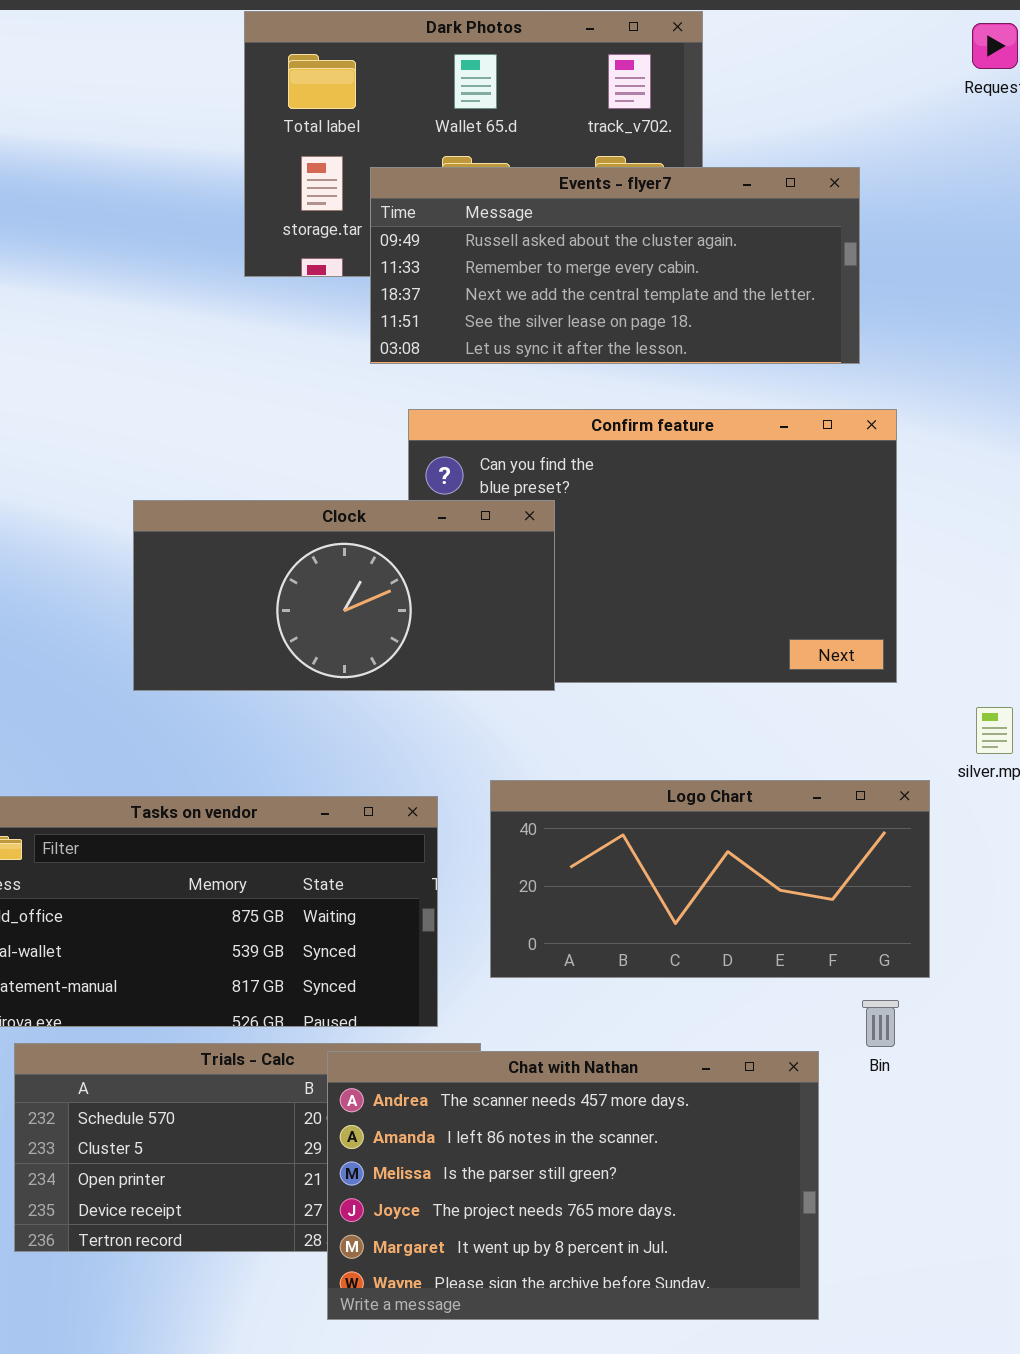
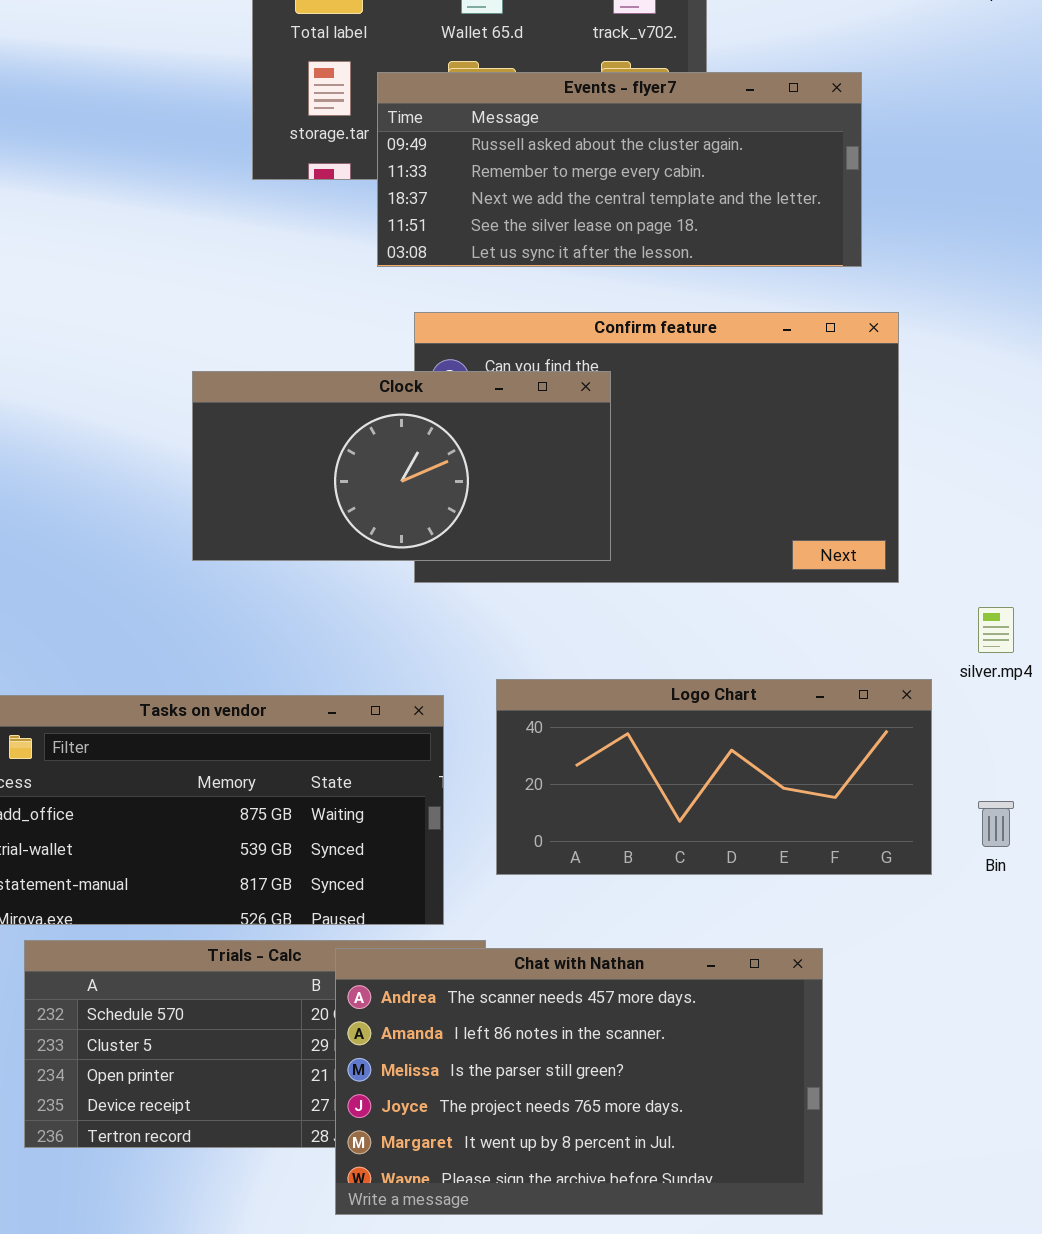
Clock: [133,500,555,691] -> [192,371,611,561], moved
Bin: [862,1000,899,1047] -> [978,801,1014,847], moved

